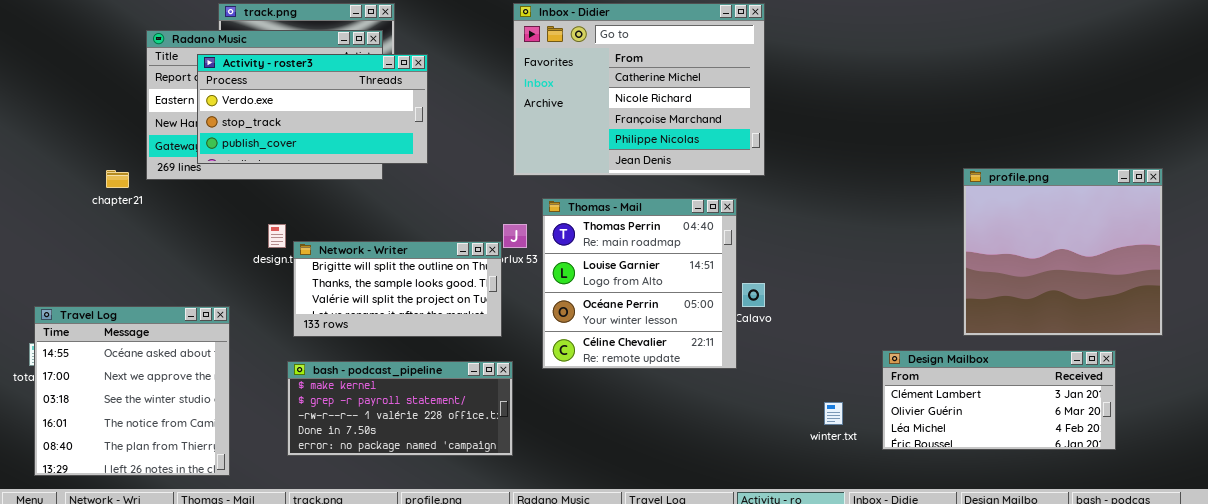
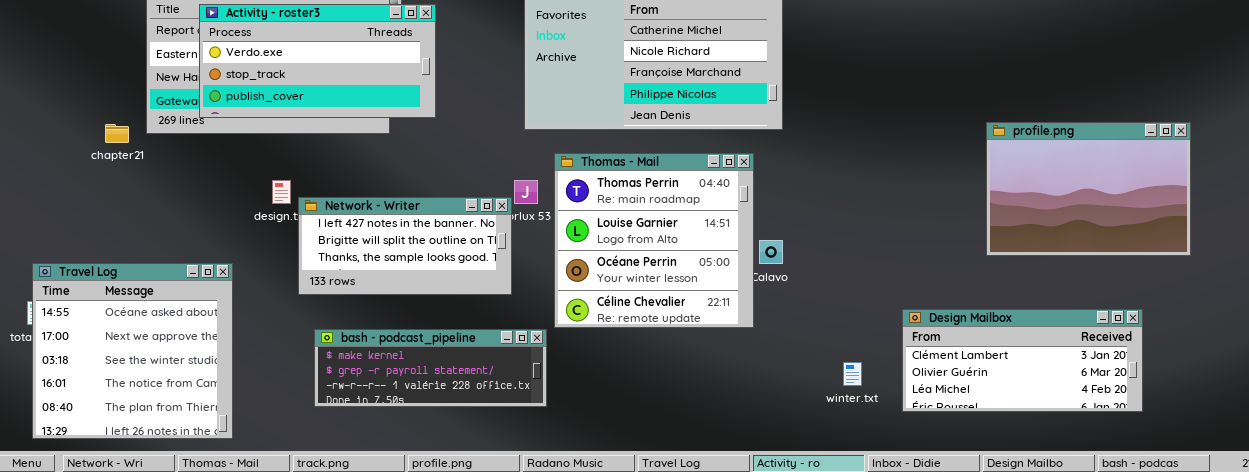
profile.png: [963,168,1163,336] -> [986,122,1191,256], resized
Network - Writer: [293,241,502,337] -> [298,197,512,295], scrolled up 1 row
bash - podcast_pipeline: [287,361,513,456] -> [314,329,547,407], moved, resized

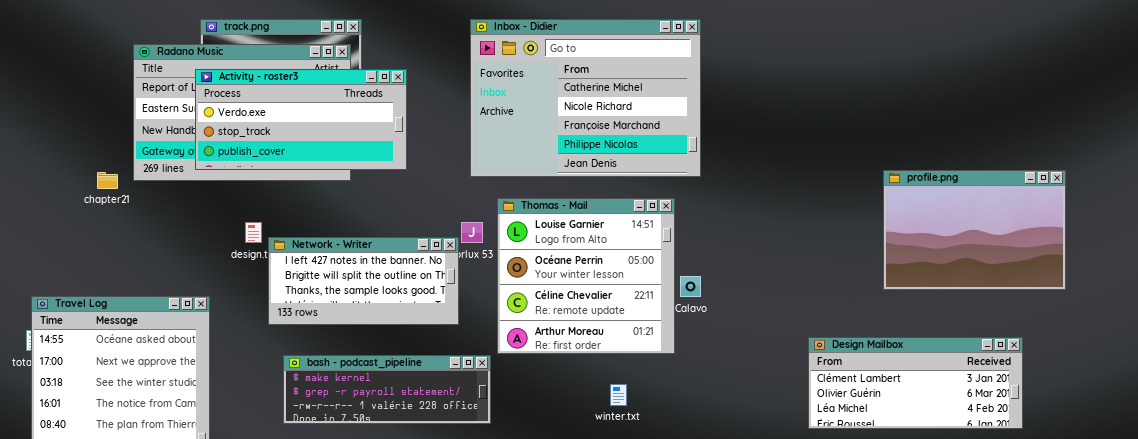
Activity - roster3: [199,4,436,118] -> [195,69,407,170], moved
Thomas - Mail: [554,153,754,328] -> [497,198,675,354], scrolled down 1 row
winter.txt: [843,362,862,386] -> [610,384,627,406], moved

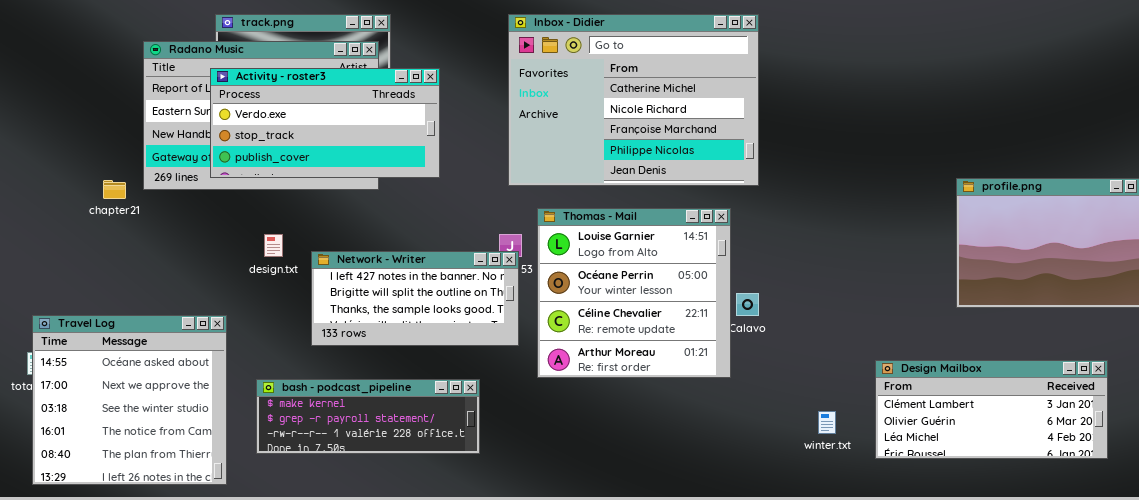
Network - Writer: [268,237,459,325] -> [311,251,519,346], moved
bash - podcast_pipeline: [283,355,491,424] -> [256,379,480,454], moved
winter.txt: [610,384,627,406] -> [818,411,836,434], moved

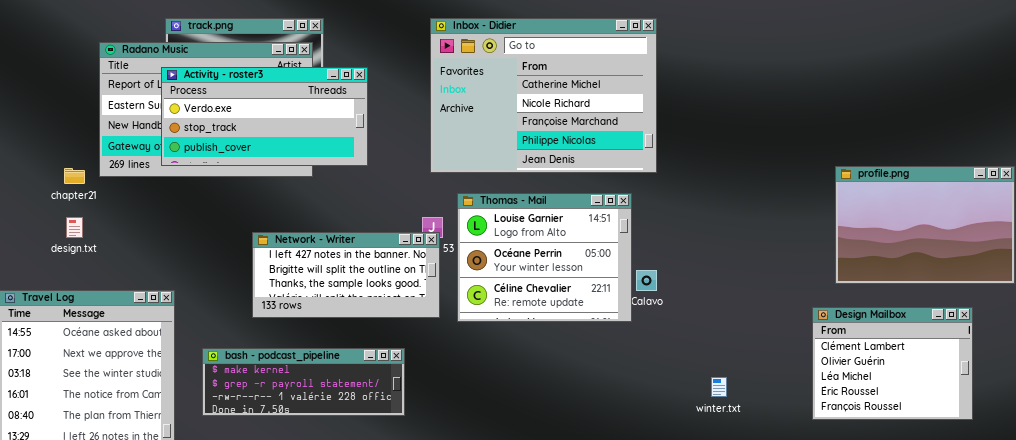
Thomas - Mail: [537,208,731,378] -> [457,193,632,322], resized
design.txt: [264,234,283,257] -> [66,217,83,238], moved
Design Mailbox: [875,360,1108,459] -> [812,307,973,420], resized

